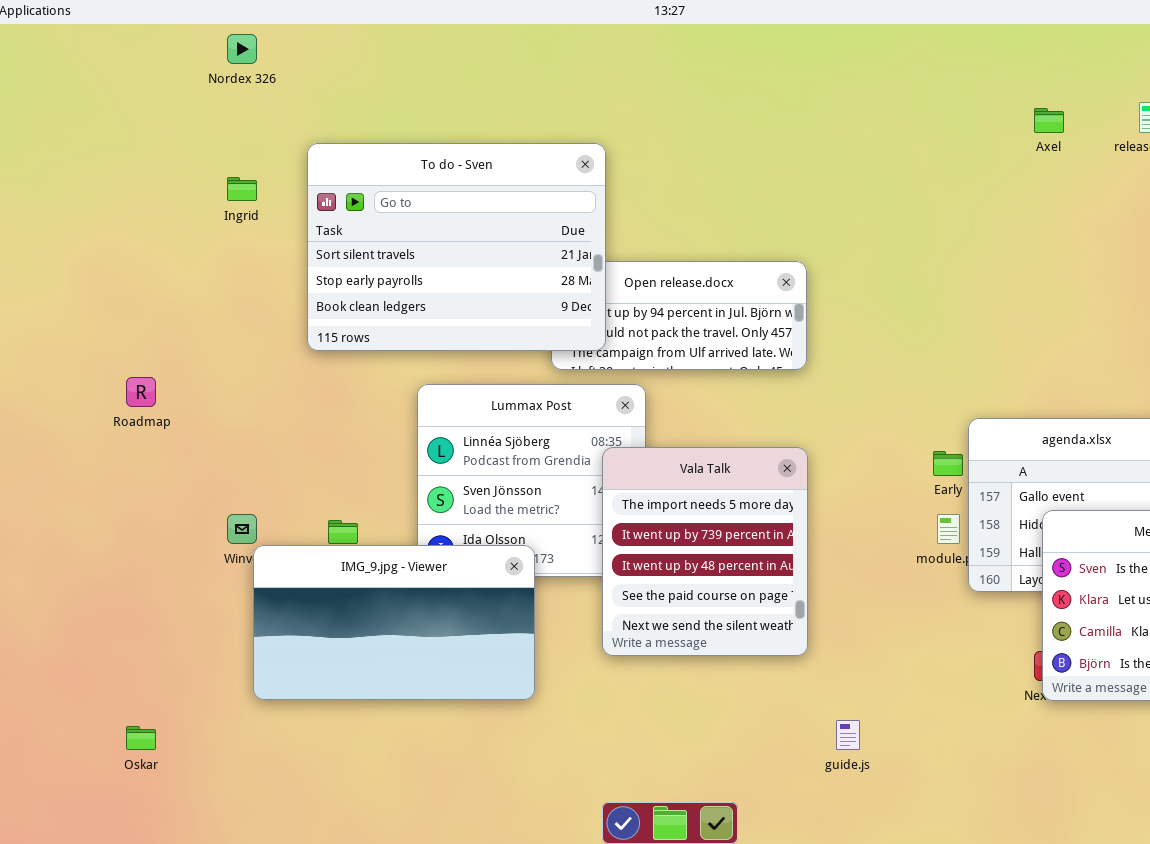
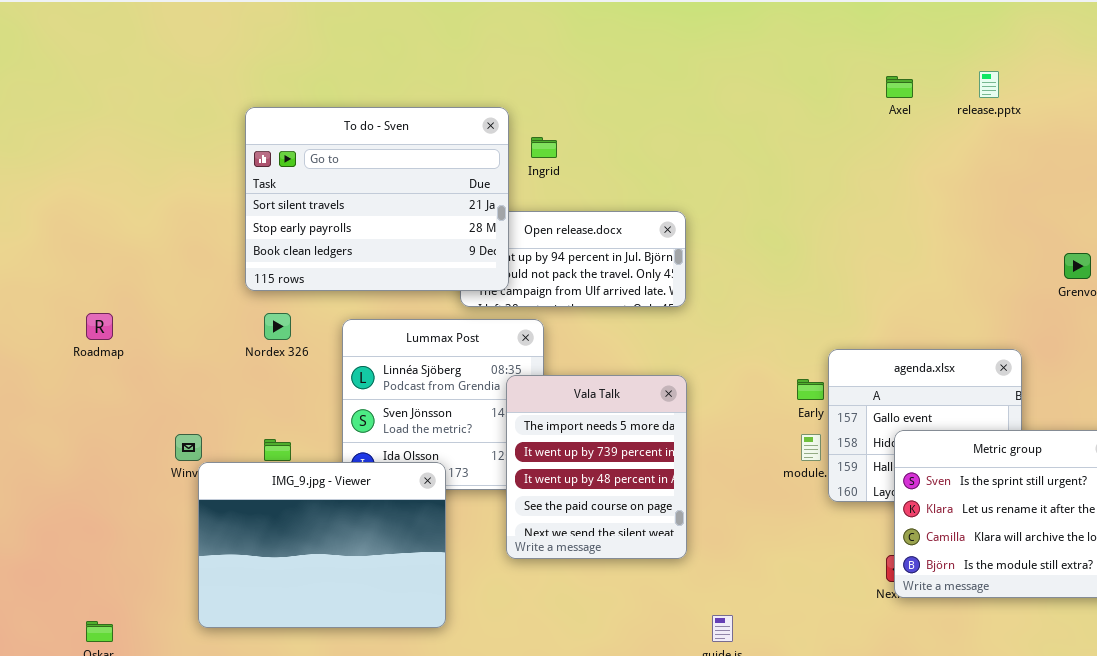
Nordex 326: [227,34,257,64] -> [264,313,291,340], moved
Ingrid: [227,177,257,201] -> [531,137,557,158], moved
IMG_9.jpg - Viewer: [253,545,535,700] -> [198,462,446,628], resized

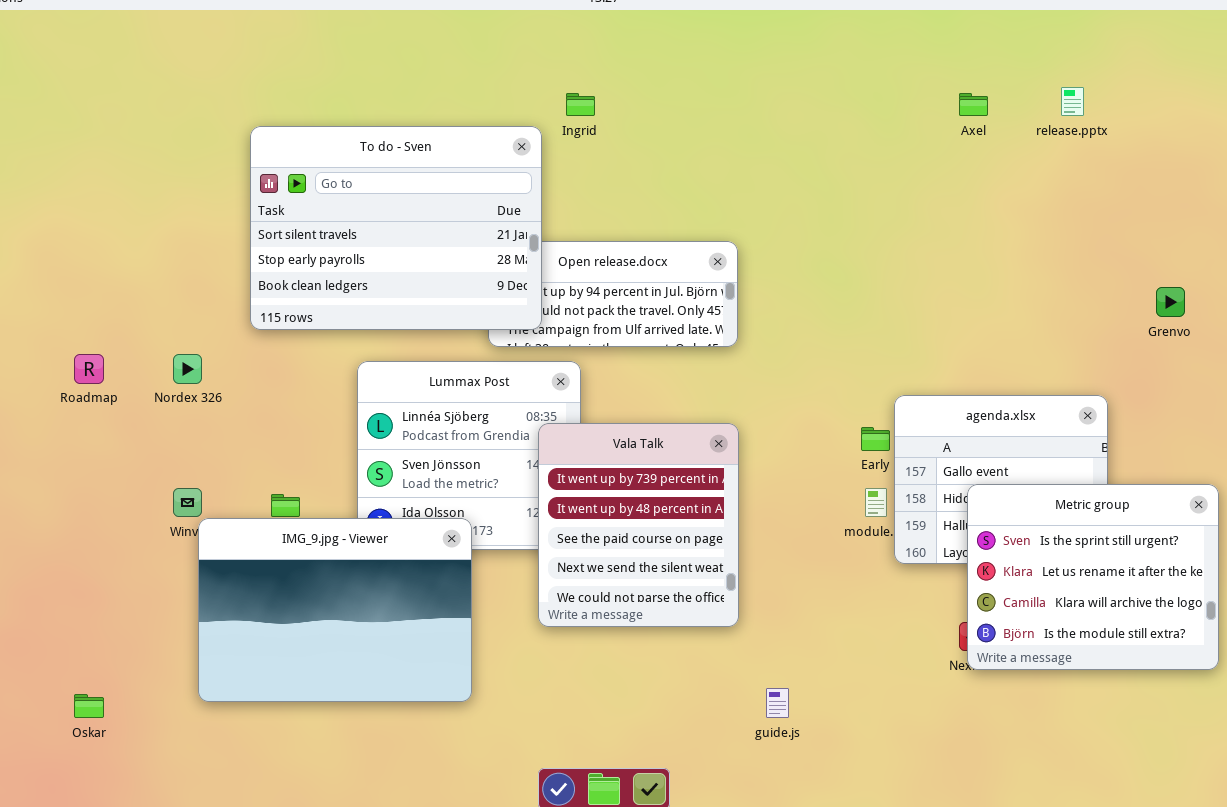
Ingrid: [531,137,557,158] -> [566,93,595,116], moved
Nordex 326: [264,313,291,340] -> [173,354,202,384], moved
Vala Talk: [506,375,687,559] -> [538,423,739,627], scrolled down 1 row

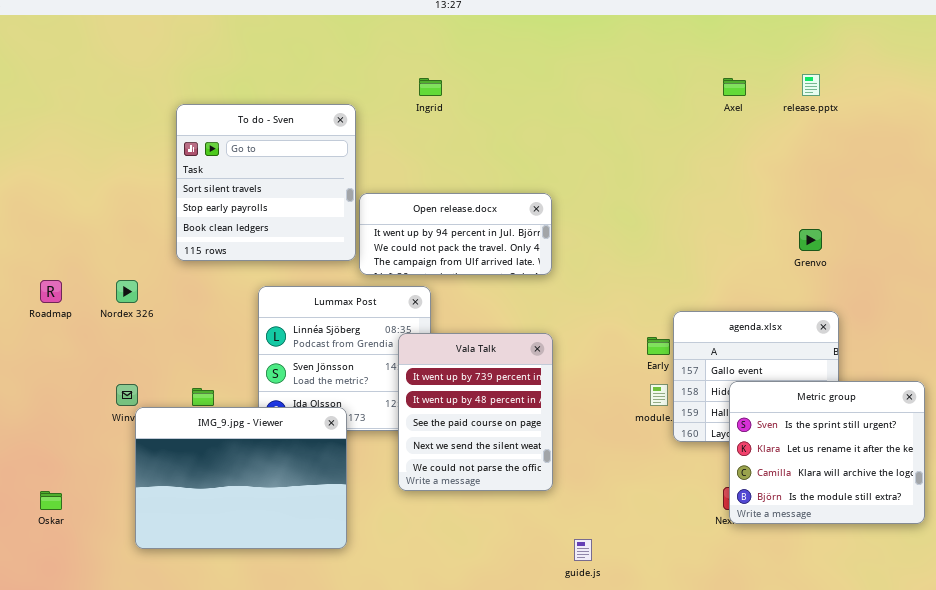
To do - Sven: [250,126,542,330] -> [176,104,356,261], resized
Grenvo: [1156,287,1185,317] -> [799,229,822,251], moved
Oskar: [74,694,104,718] -> [40,491,62,510], moved

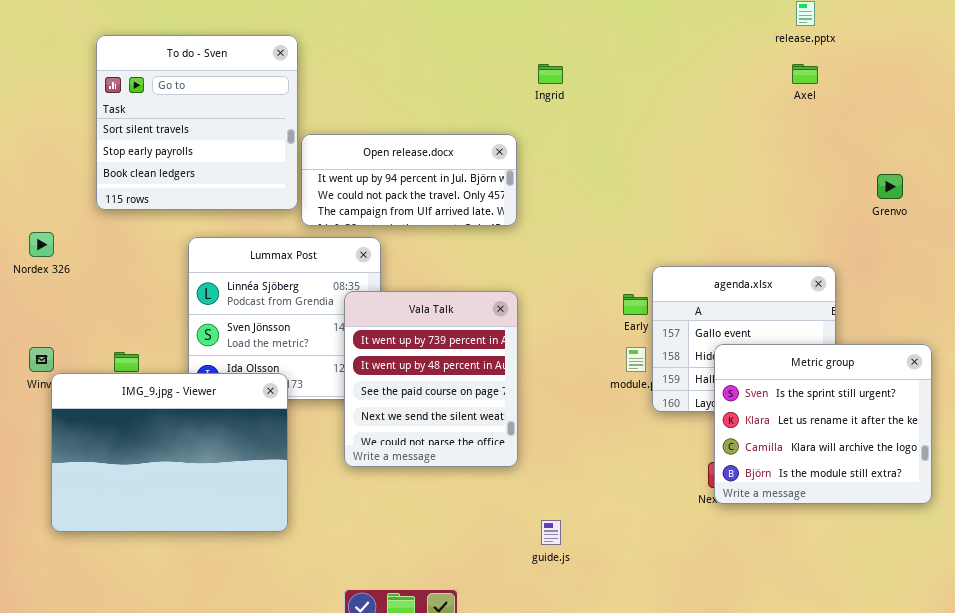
Ingrid: [419,78,442,96] -> [538,64,563,84], moved
Axel: [723,78,746,96] -> [792,64,818,84], moved
Grenvo: [799,229,822,251] -> [877,174,903,199], moved

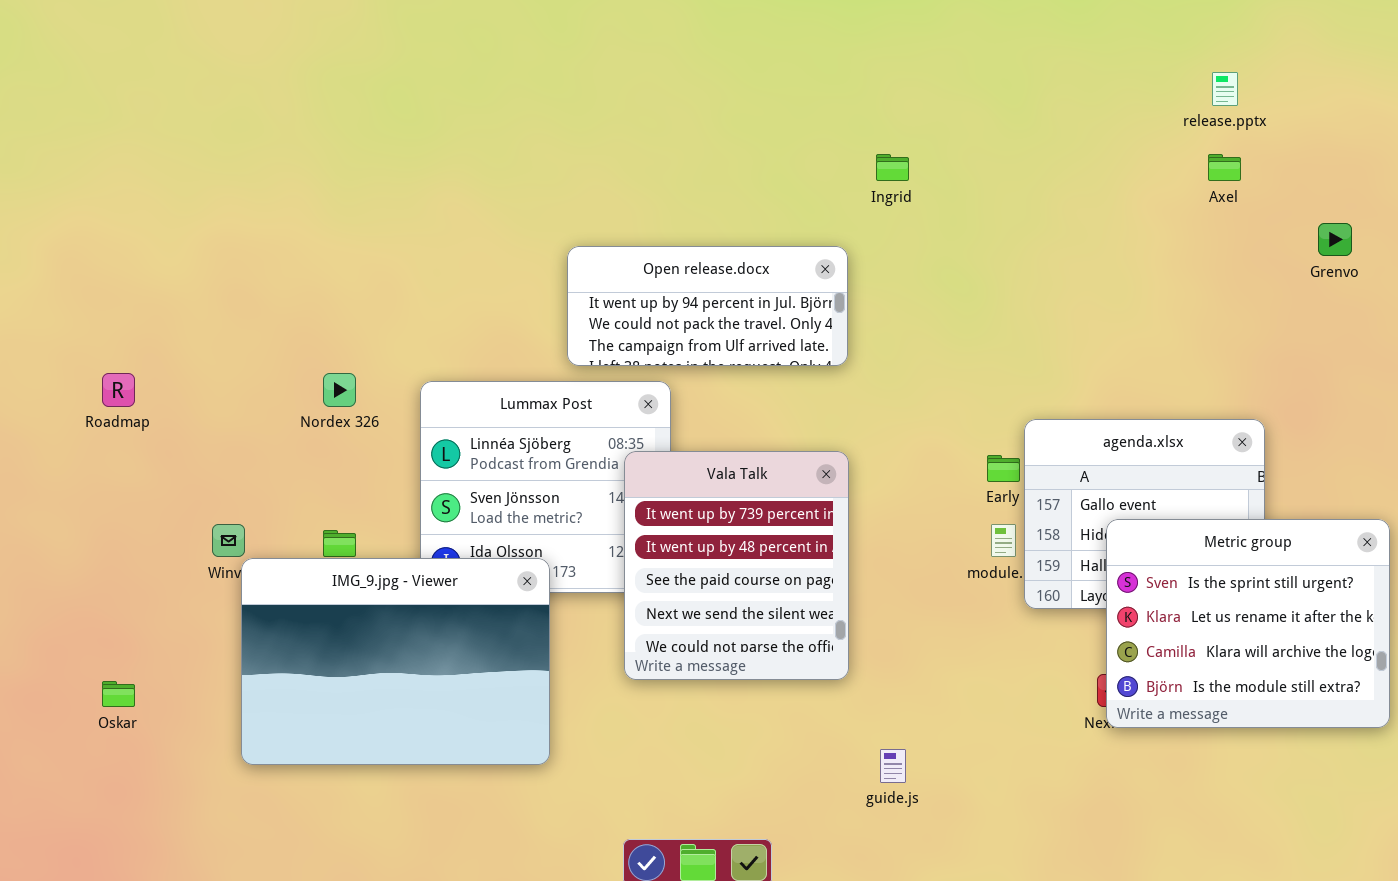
To do - Sven: [96,35,298,210] -> none, closed
Grenvo: [877,174,903,199] -> [1318,223,1352,256], moved
Nordex 326: [29,232,54,257] -> [323,373,356,407], moved

